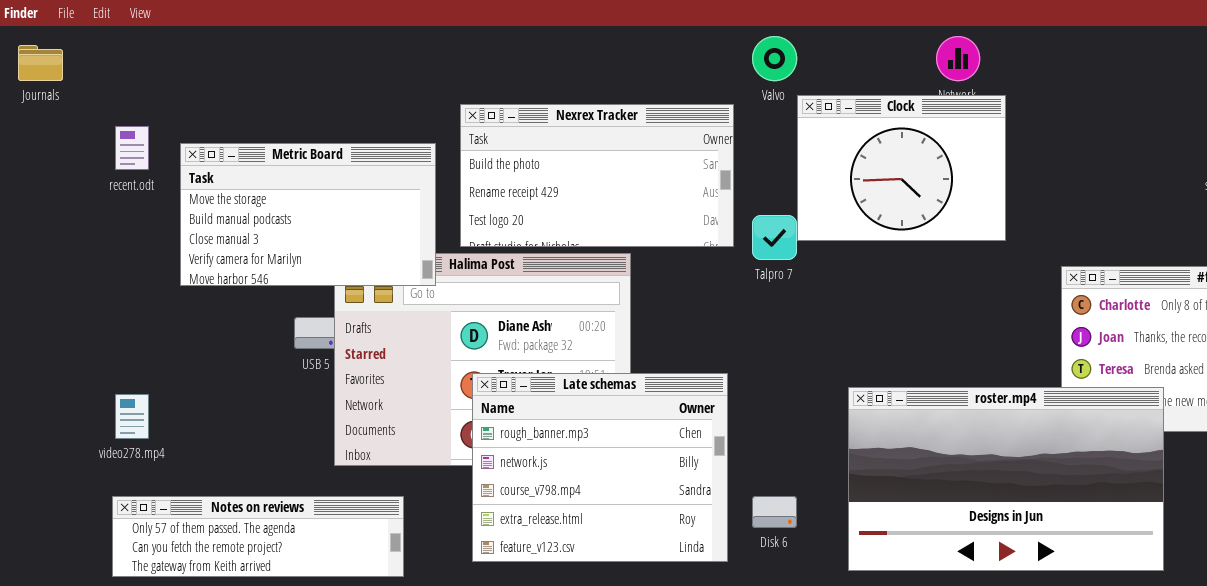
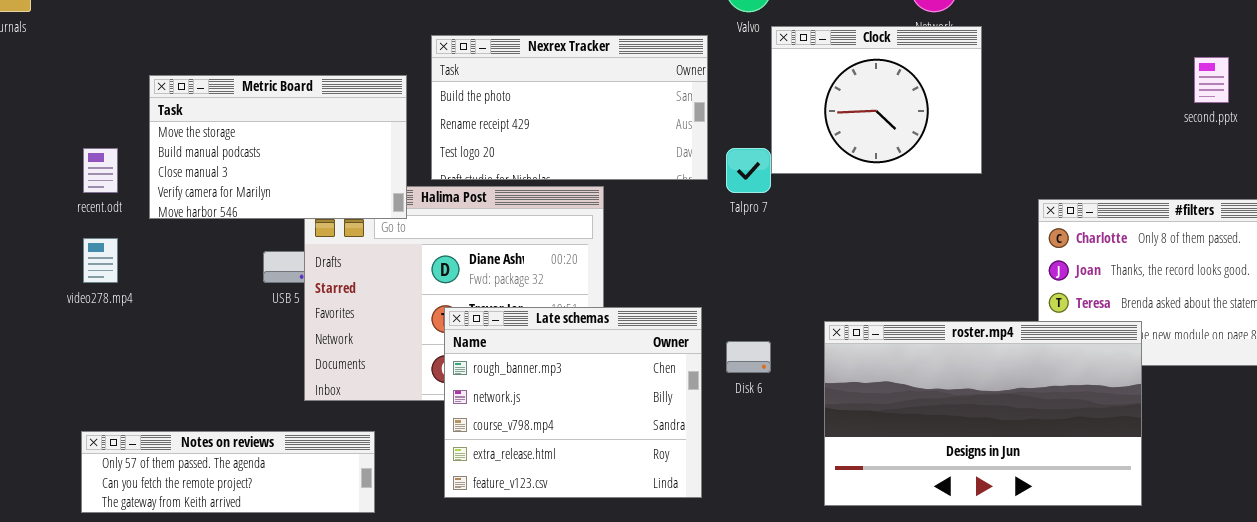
recent.odt: [115,126,149,170] -> [83,148,118,193], moved
video278.mp4: [115,394,149,439] -> [83,238,118,283], moved
Disk 6: [752,496,797,528] -> [726,341,771,373], moved

